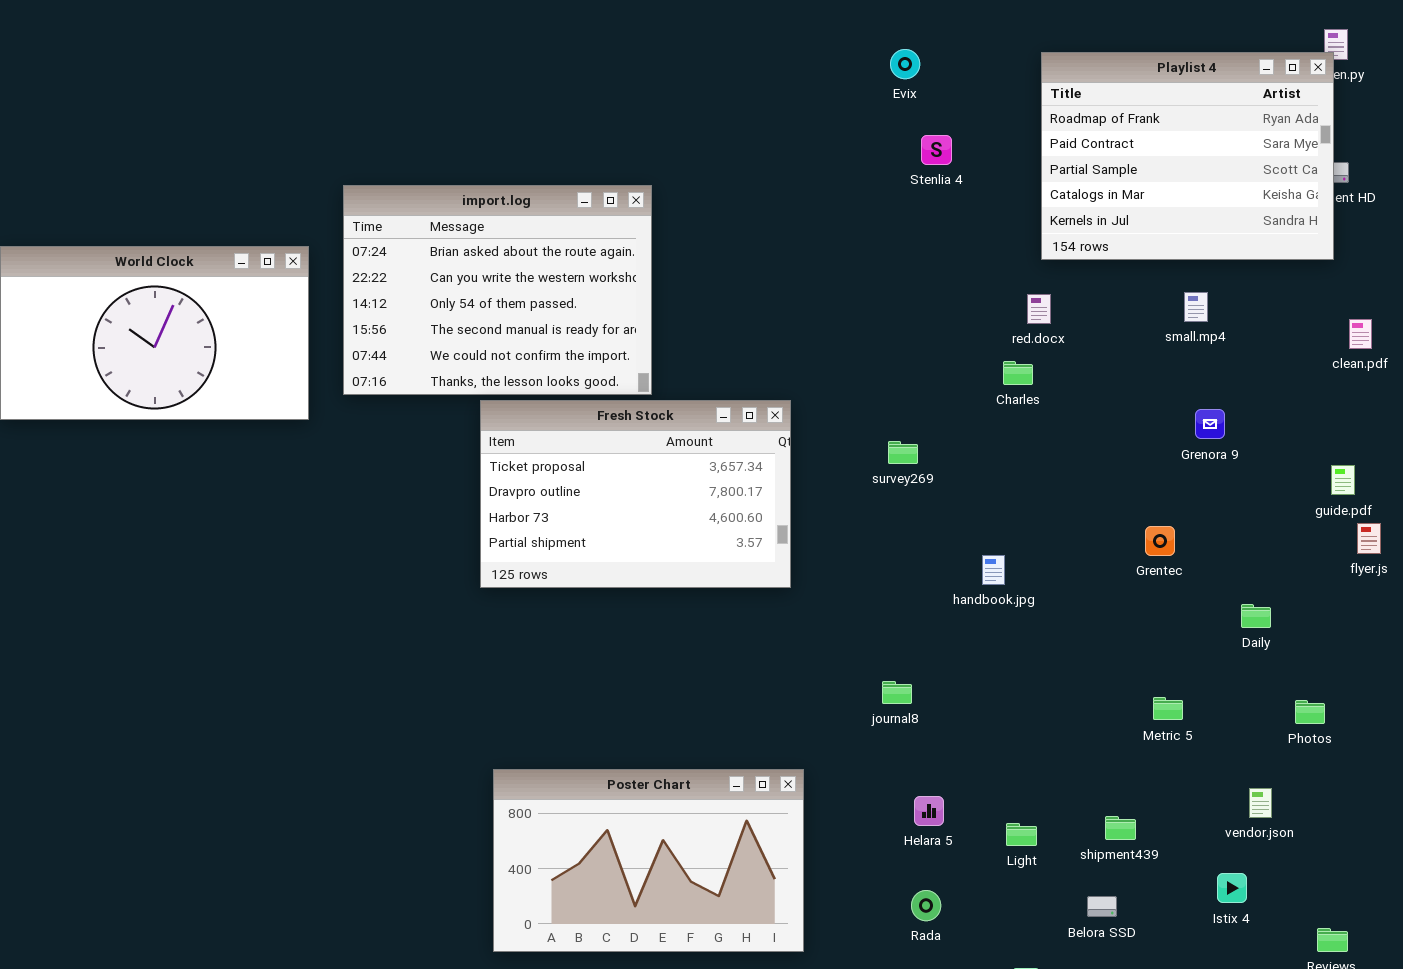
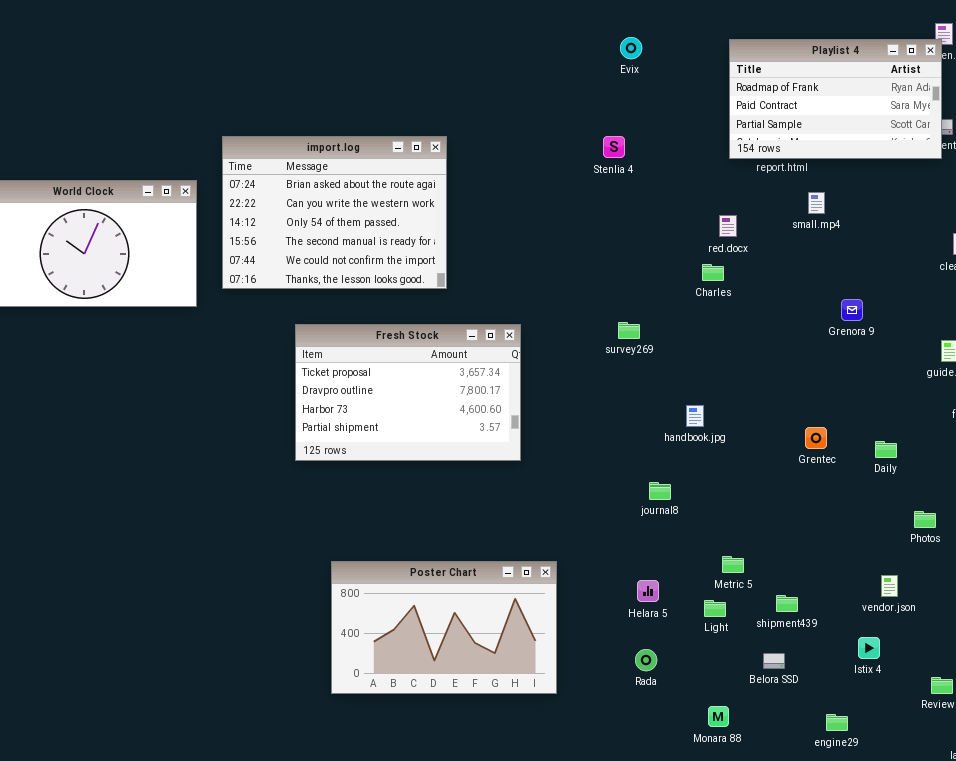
Playlist 4: [1041,52,1334,260] -> [729,39,942,159], resized
Stenlia 4: [921,135,952,165] -> [603,136,625,158], moved
small.mp4: [1184,292,1208,322] -> [808,192,825,214], moved
Fresh Stock: [480,400,791,588] -> [295,324,521,461], moved
Grentec: [1145,526,1175,556] -> [805,427,827,449], moved
journal8: [882,681,912,704] -> [649,482,671,500], moved
Metric 5: [1153,697,1183,720] -> [722,556,744,573], moved

